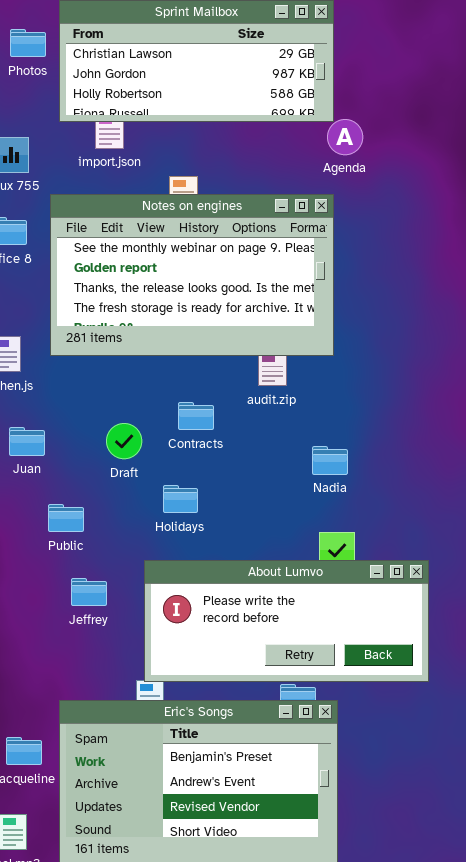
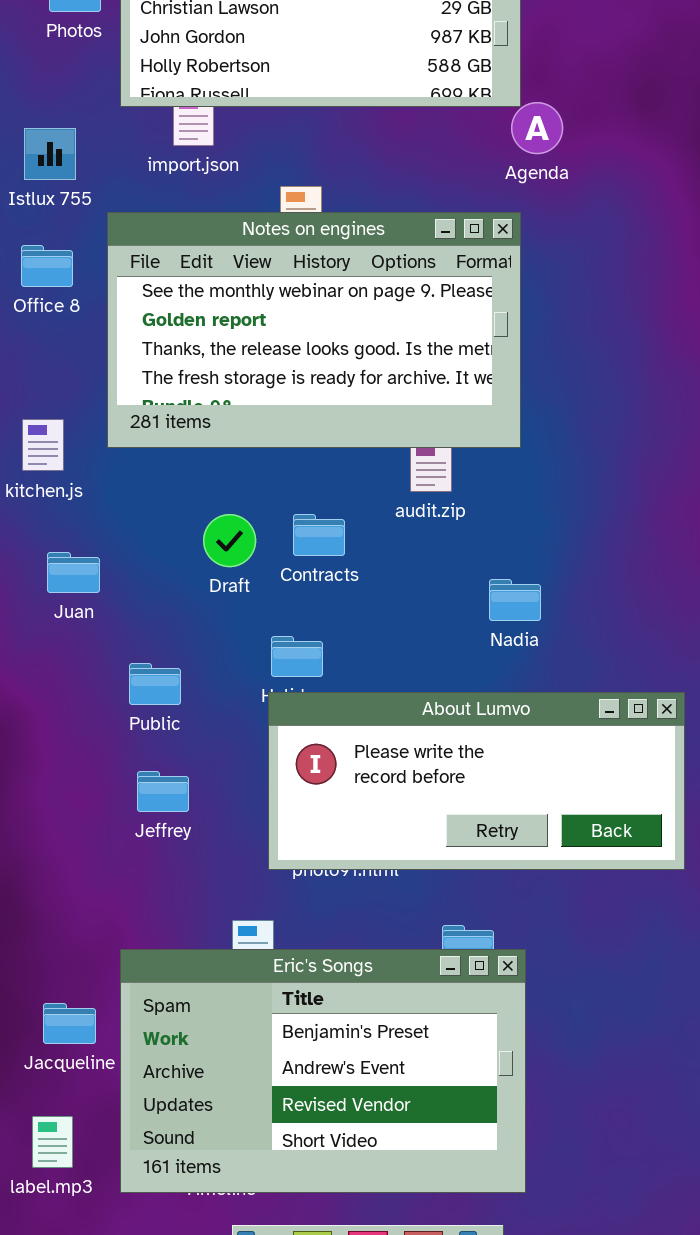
Draft: [106,423,142,459] -> [203,514,256,567], moved
Public: [48,504,84,532] -> [129,663,181,705], moved
About Lumvo: [144,560,429,682] -> [268,692,685,870], moved

